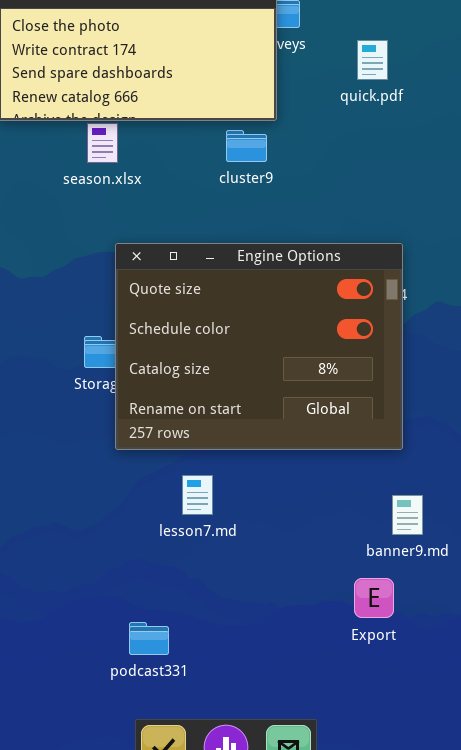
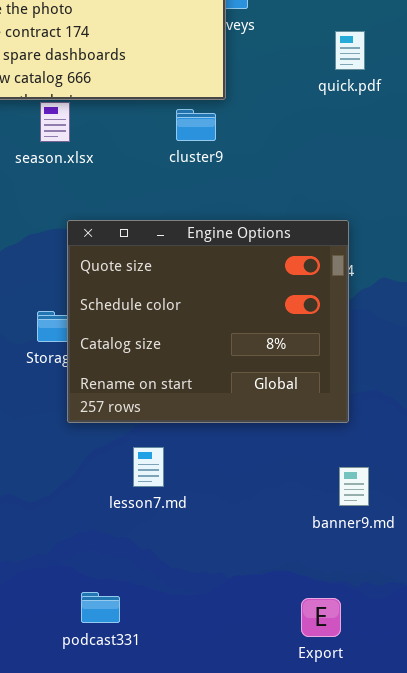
quick.pdf: [357,40,388,80] -> [335,31,365,70], moved
Export: [354,578,394,618] -> [301,598,341,637], moved

